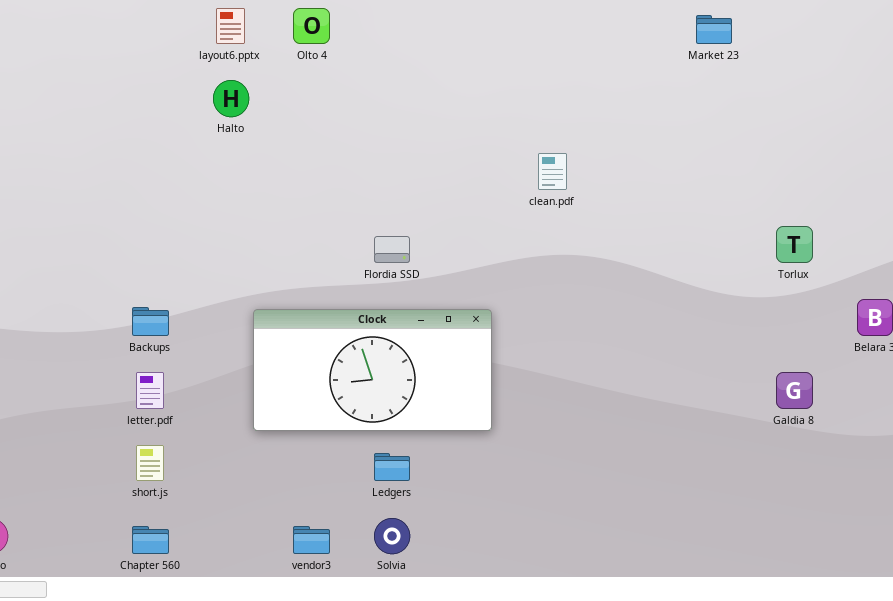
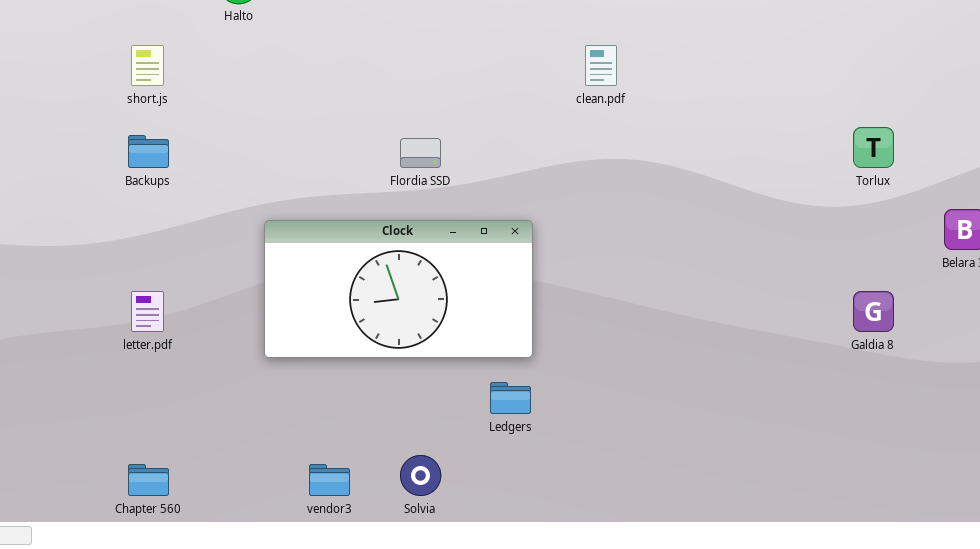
Backups: [132,307,169,336] -> [128,135,169,168], moved
short.js: [136,445,164,481] -> [131,45,164,86], moved
Ledgers: [374,453,410,481] -> [490,382,531,414], moved

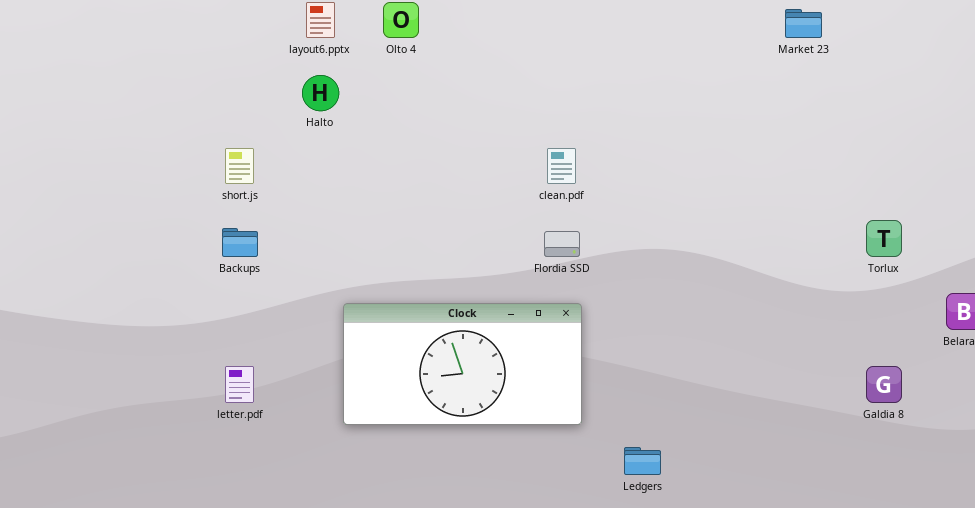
clean.pdf: [585,45,617,86] -> [547,148,576,184], moved
Flordia SSD: [400,138,441,168] -> [544,231,580,257], moved
Ledgers: [490,382,531,414] -> [624,447,661,475], moved

